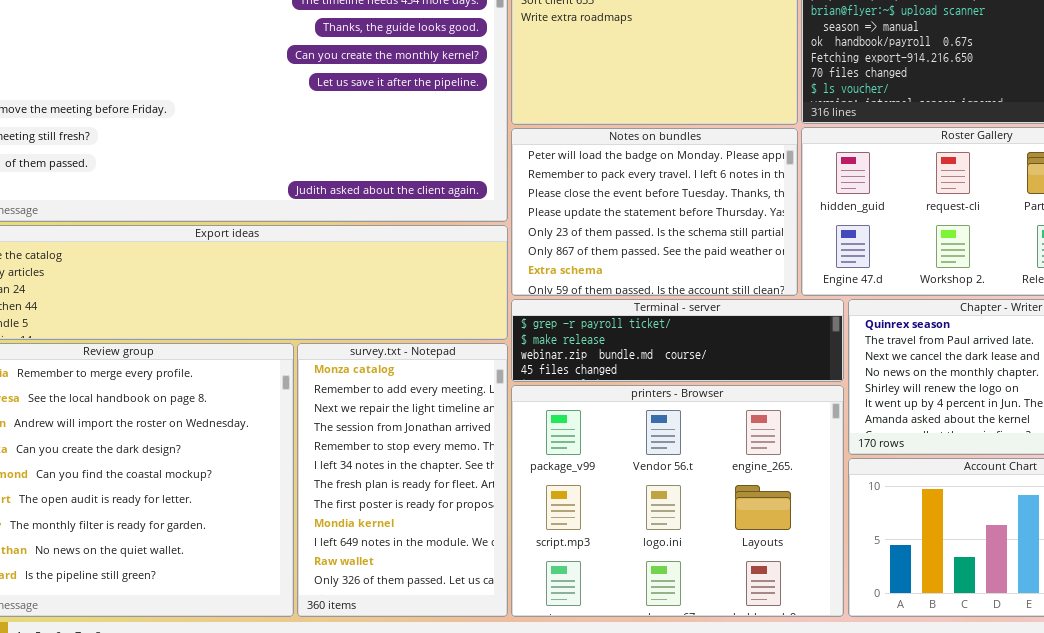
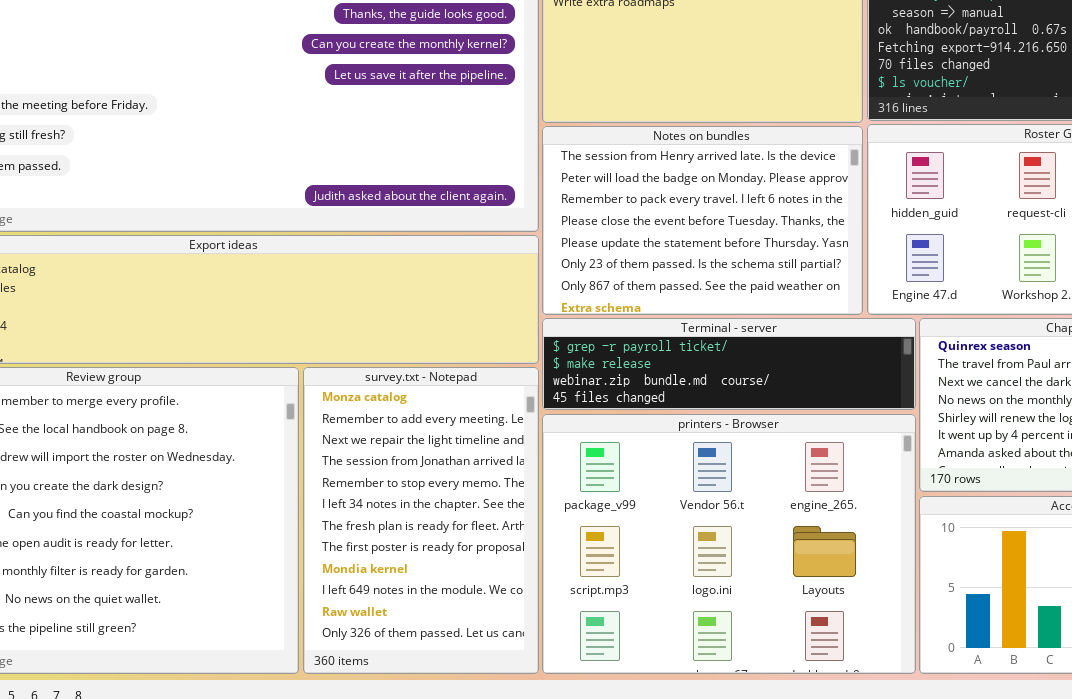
Notes on bundles: [511,128,798,296] -> [542,126,863,315], scrolled up 1 row

